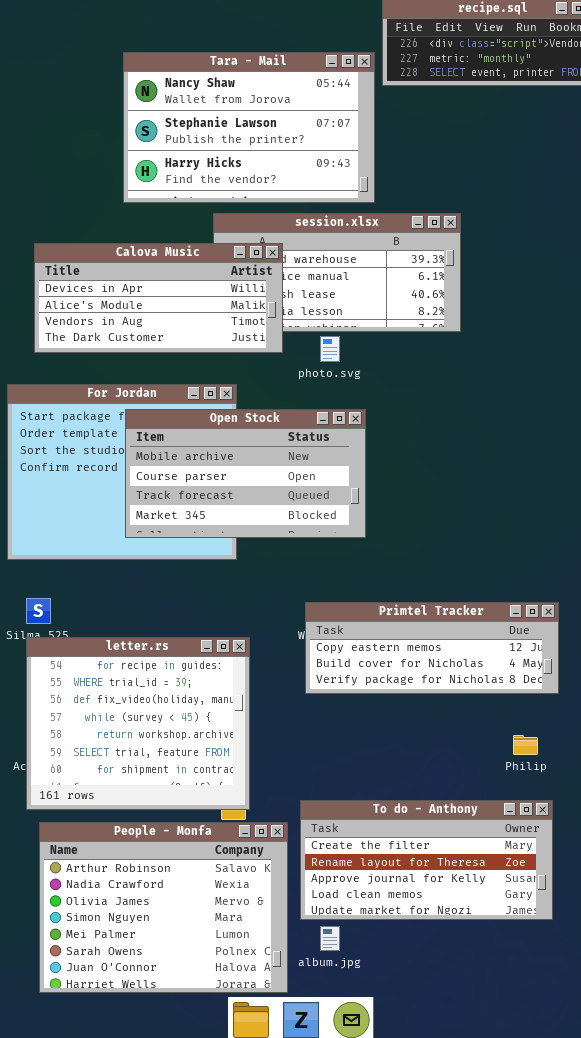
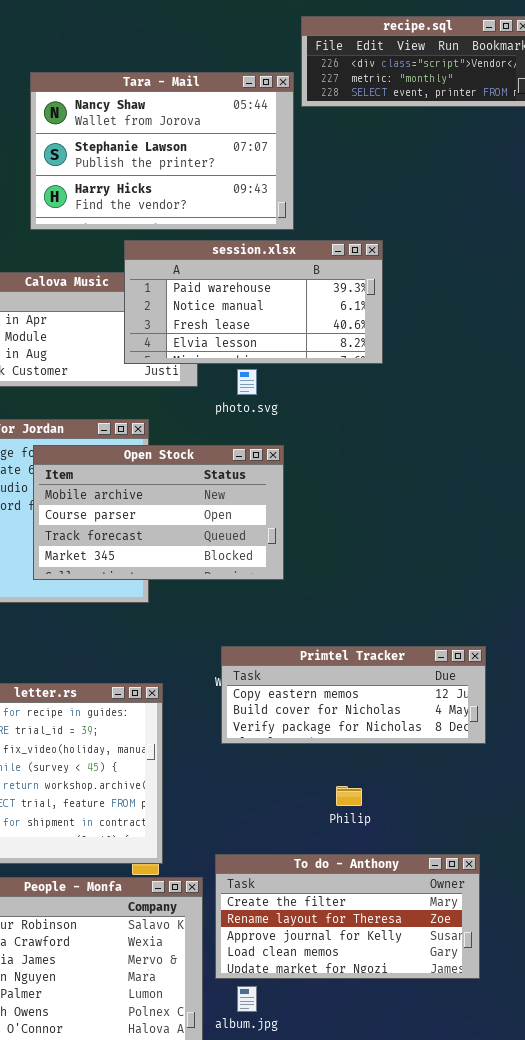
session.xlsx: [213,213,461,332] -> [124,240,383,364], raised
Philip: [513,735,538,755] -> [336,786,362,806], moved

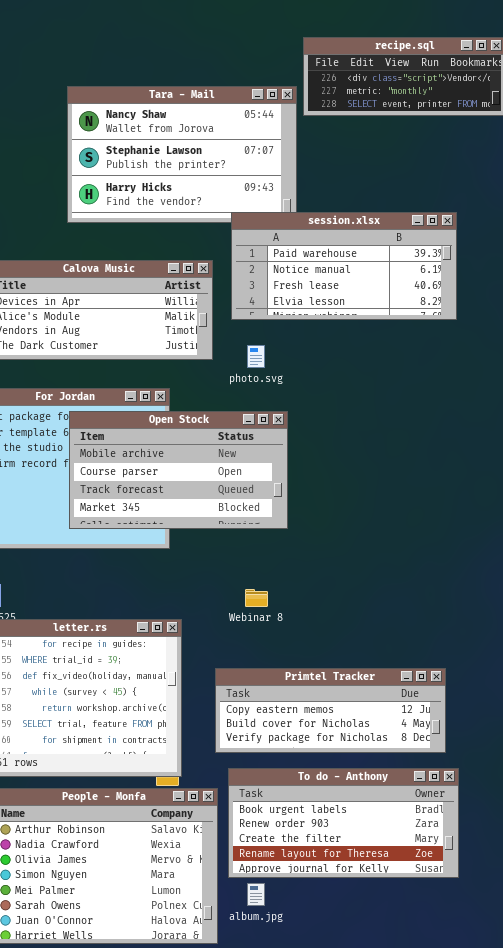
session.xlsx: [124,240,383,364] -> [231,212,457,320], moved
Primtel Tracker: [221,646,486,744] -> [215,668,446,753], moved
To do - Anthony: [215,854,480,979] -> [228,768,459,878], scrolled up 2 rows

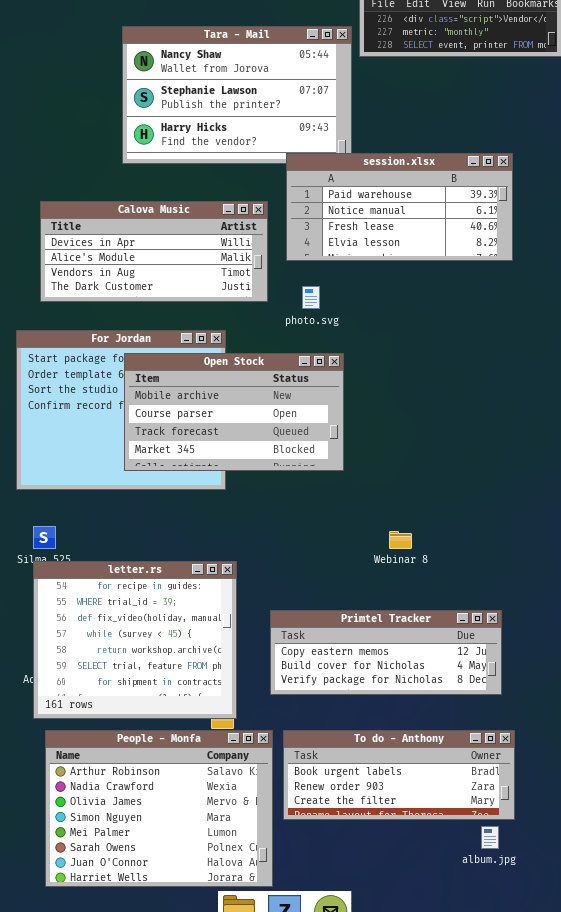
Webinar 8: [245,589,268,607] -> [389,531,412,549], moved
To do - Anthony: [228,768,459,878] -> [283,730,515,820], resized
album.jpg: [247,883,265,906] -> [481,826,499,849], moved

